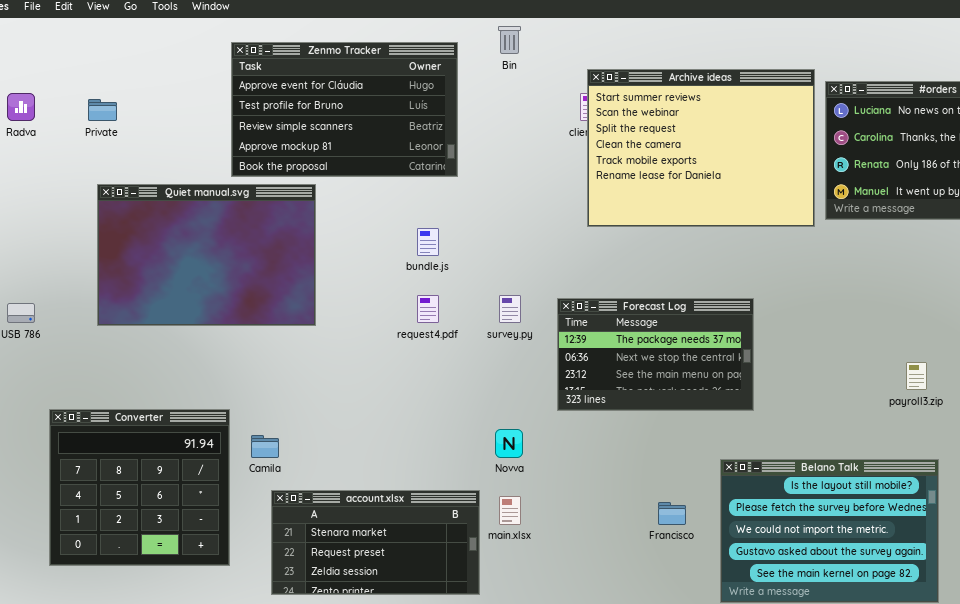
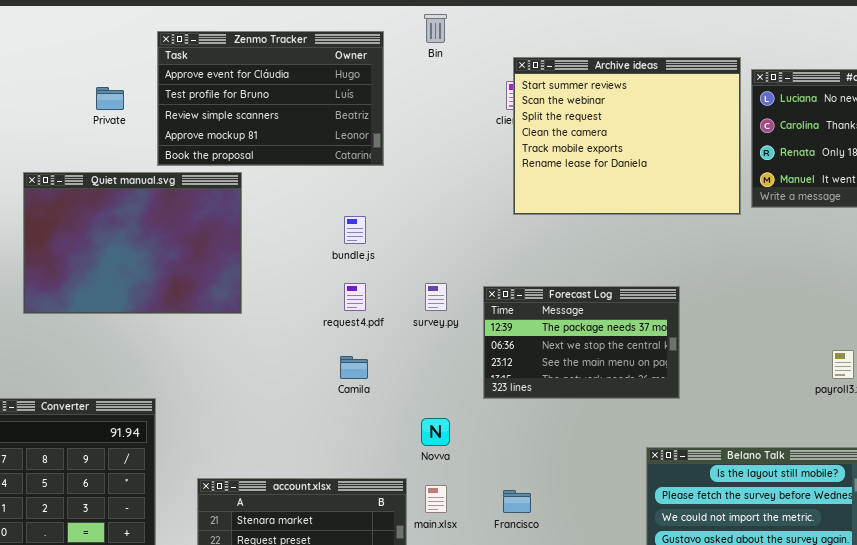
Private: [88,99,117,121] -> [96,87,124,110], moved
Camila: [251,435,279,458] -> [340,356,368,379], moved
Francisco: [658,502,686,525] -> [503,490,531,513], moved

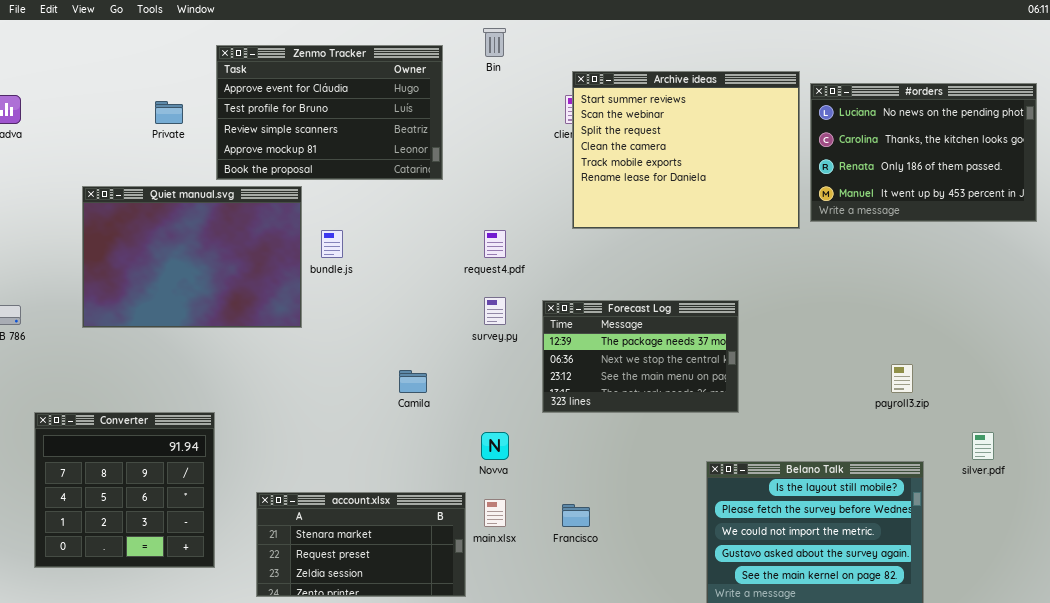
bundle.js: [344,216,366,244] -> [321,230,343,258], moved
request4.pdf: [344,283,366,311] -> [484,230,506,258], moved

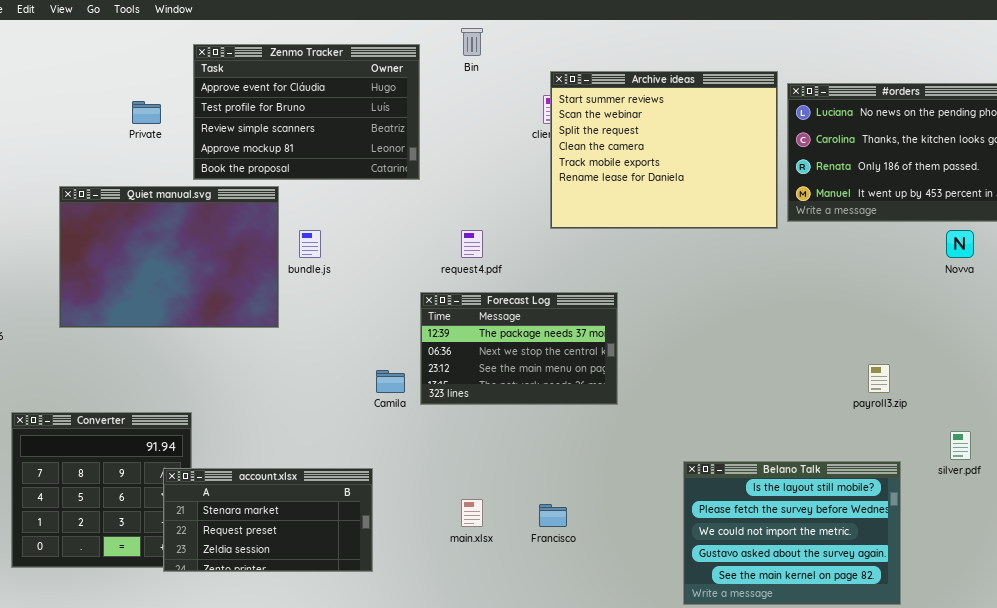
Forecast Log: [542,300,739,413] -> [420,292,618,405], moved
Novva: [481,432,509,460] -> [946,230,974,258], moved
account.xlsx: [256,492,466,597] -> [163,468,373,572], moved

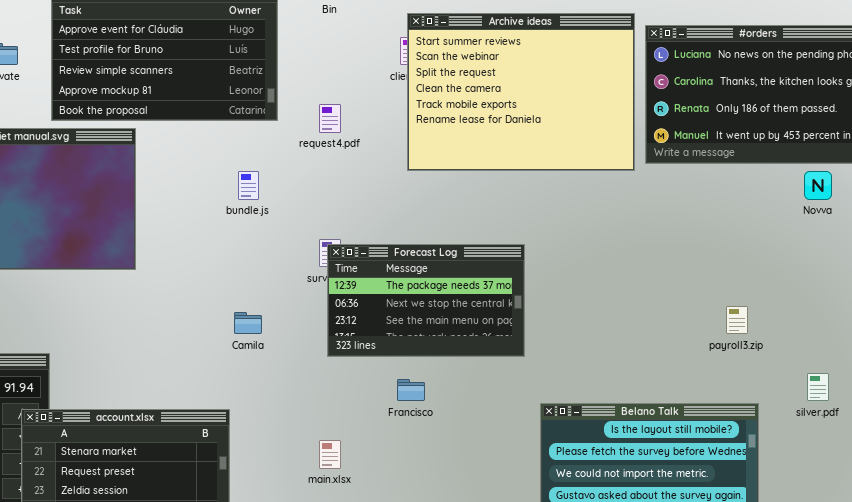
bundle.js: [299,230,321,258] -> [238,171,259,200], moved
request4.pdf: [461,230,483,258] -> [319,104,341,133], moved
Forecast Log: [420,292,618,405] -> [327,244,525,357], moved
Francisco: [539,504,567,527] -> [397,379,425,401], moved

